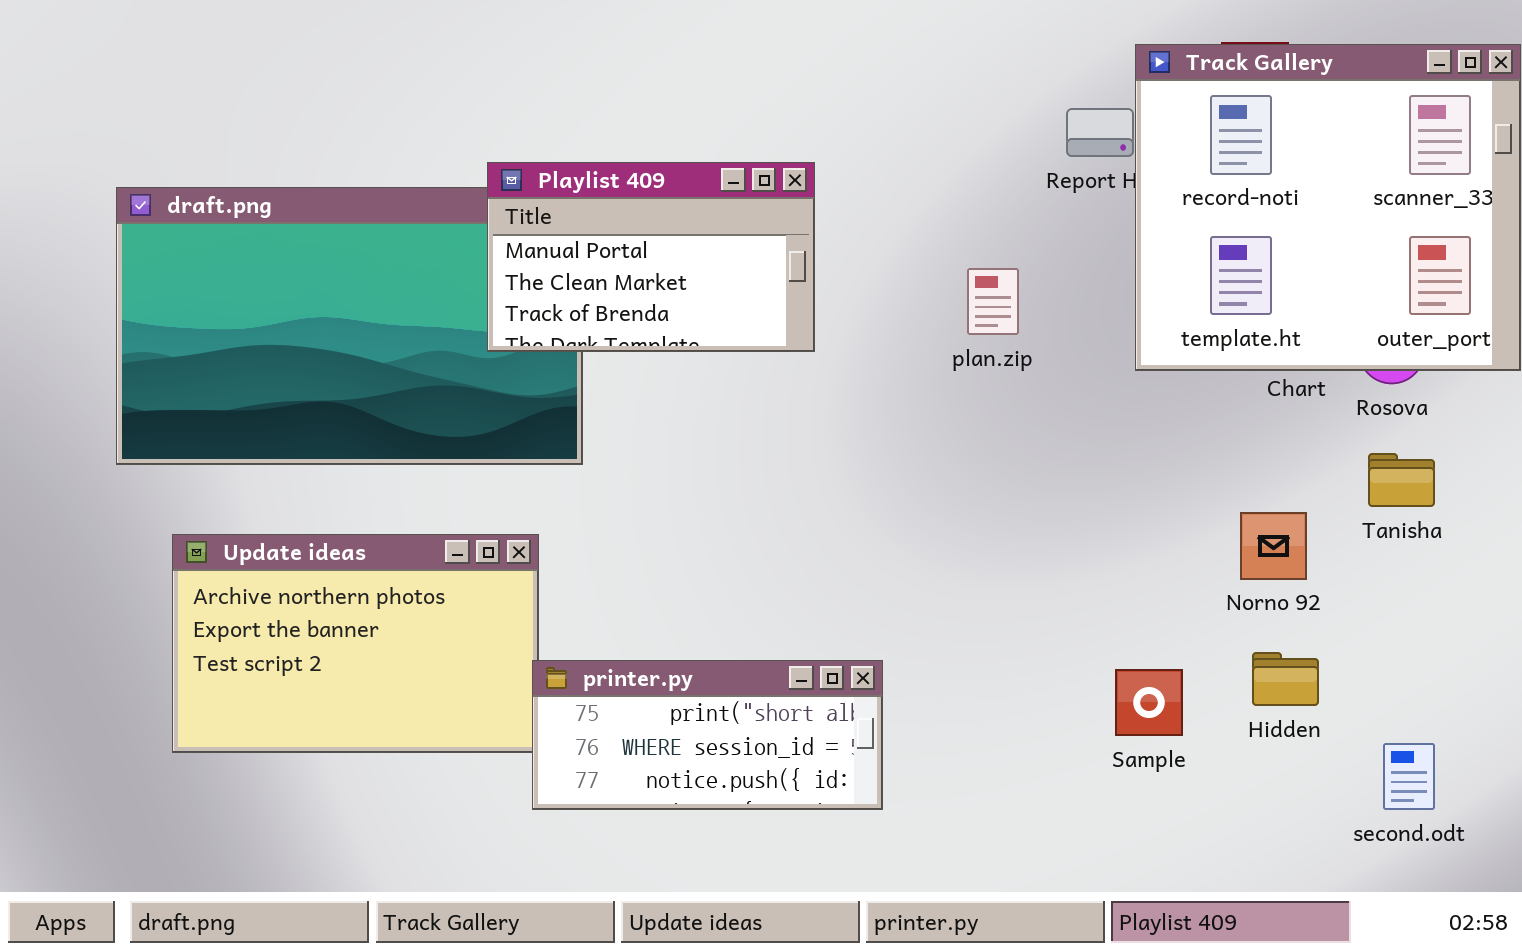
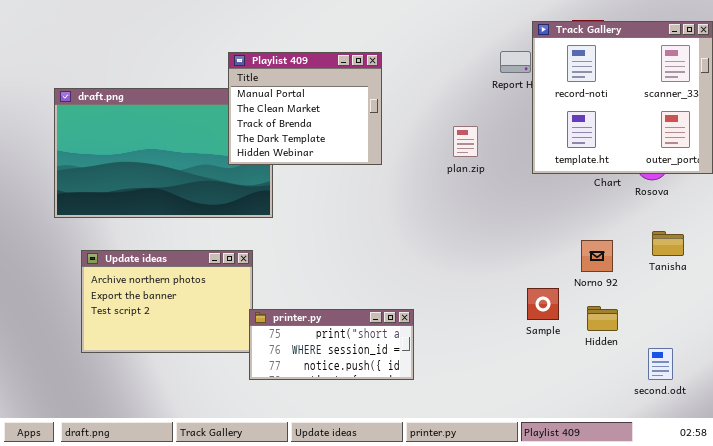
Playlist 409: [487,162,815,352] -> [228,52,382,165], resized
Tanisha: [1368,453,1435,507] -> [652,231,684,256], moved
Sample: [1115,669,1183,736] -> [527,288,559,320], moved

